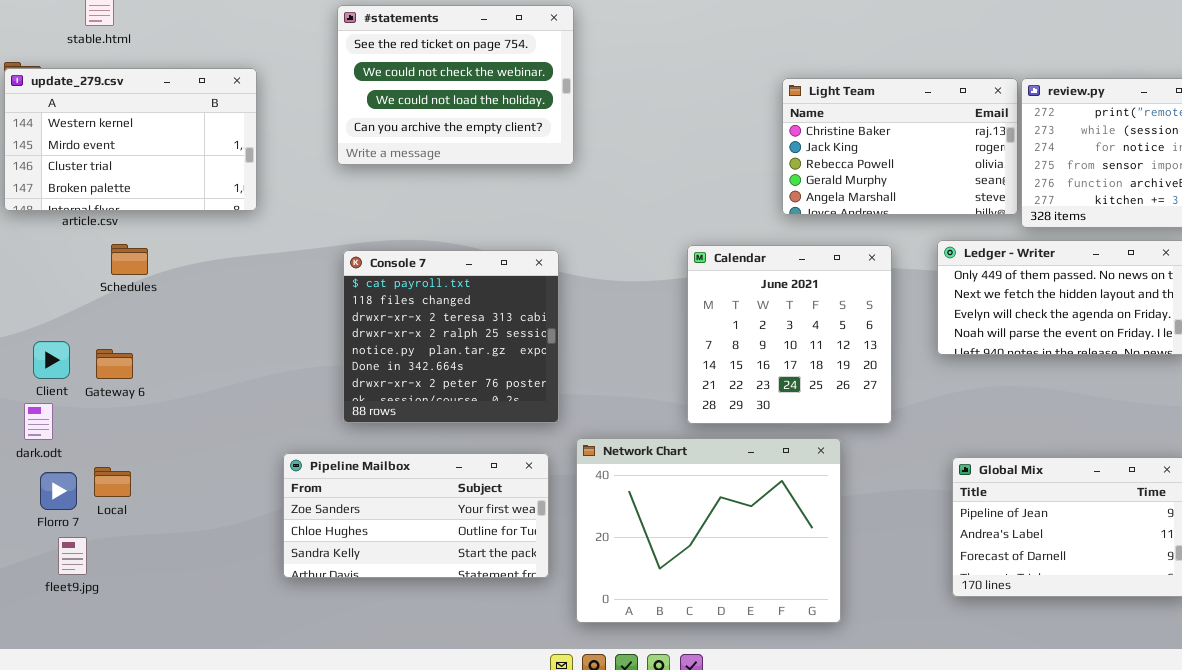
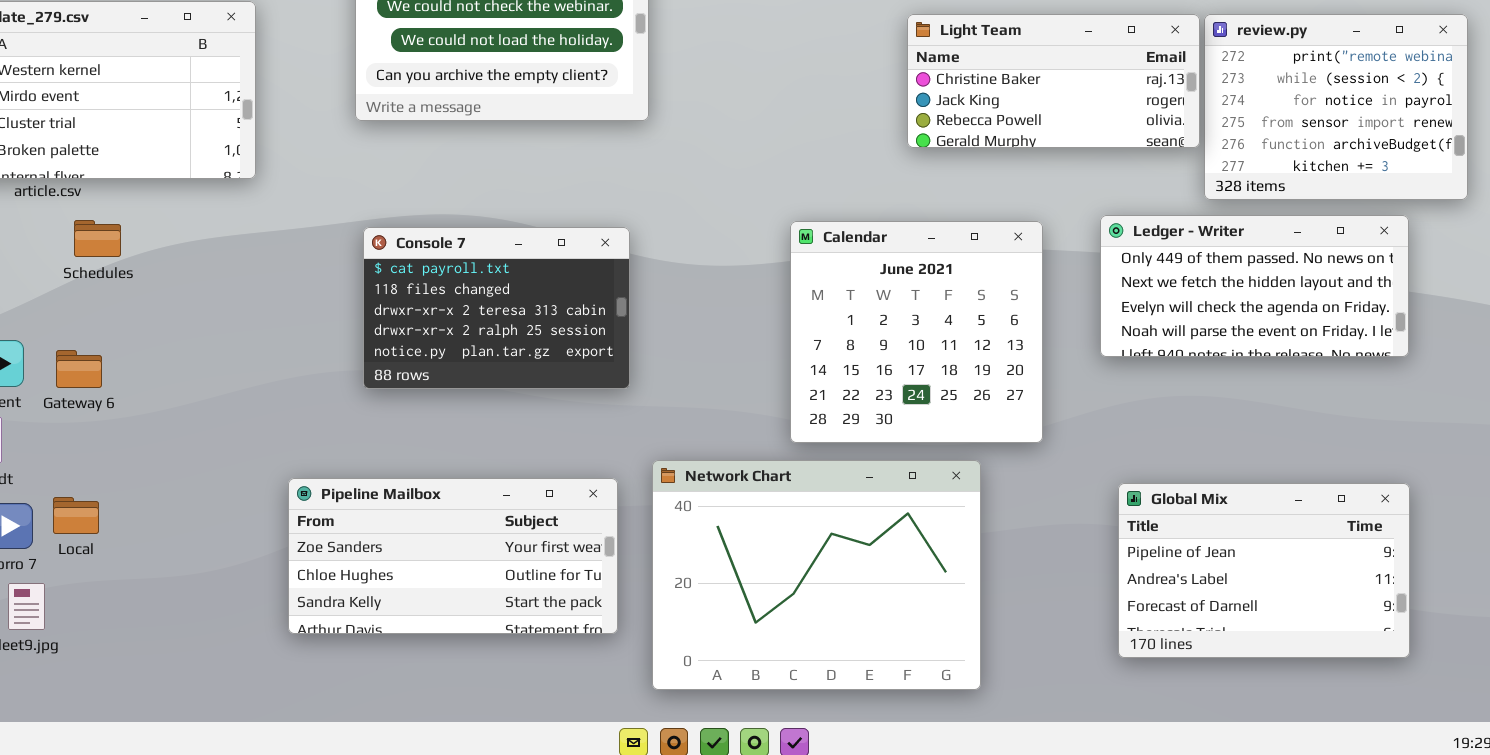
Light Team: [782,78,1018,215] -> [907,14,1200,148], resized
Console 7: [343,250,559,423] -> [363,227,630,389], resized

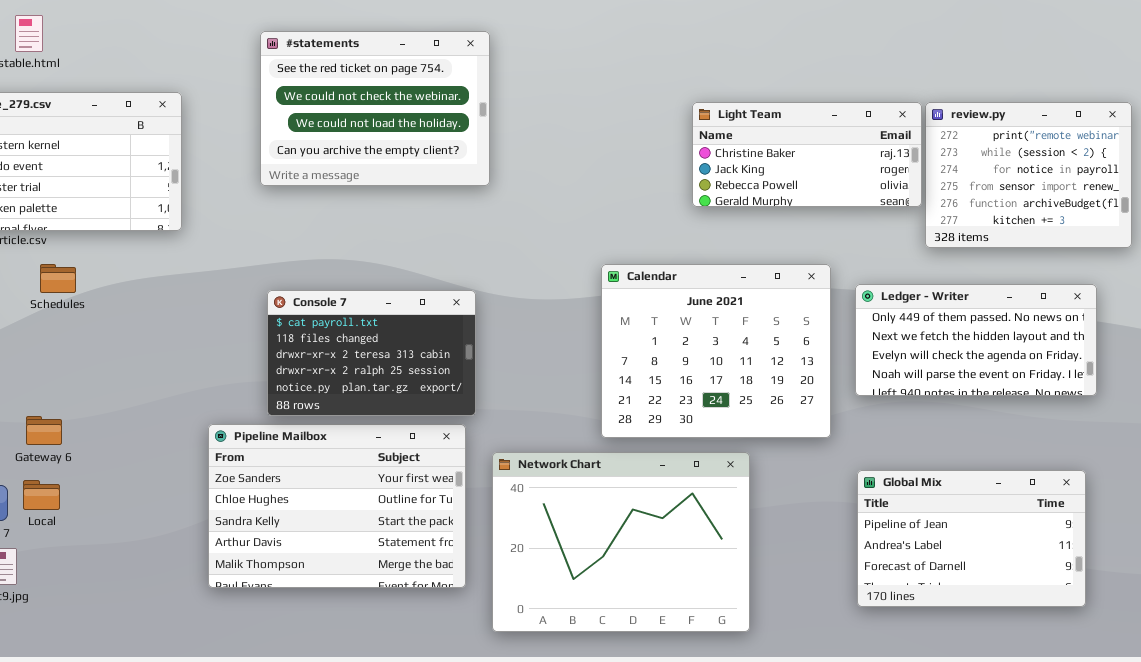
Ledger - Writer: [1100,215,1409,357] -> [855,284,1097,396], moved
Calendar: [790,221,1043,443] -> [601,264,831,438], resized
Console 7: [363,227,630,389] -> [267,290,476,416], moved
Gateway 6: [56,350,102,388] -> [26,416,62,445], moved
Pipeline Mailbox: [288,478,618,634] -> [208,424,466,588], resized

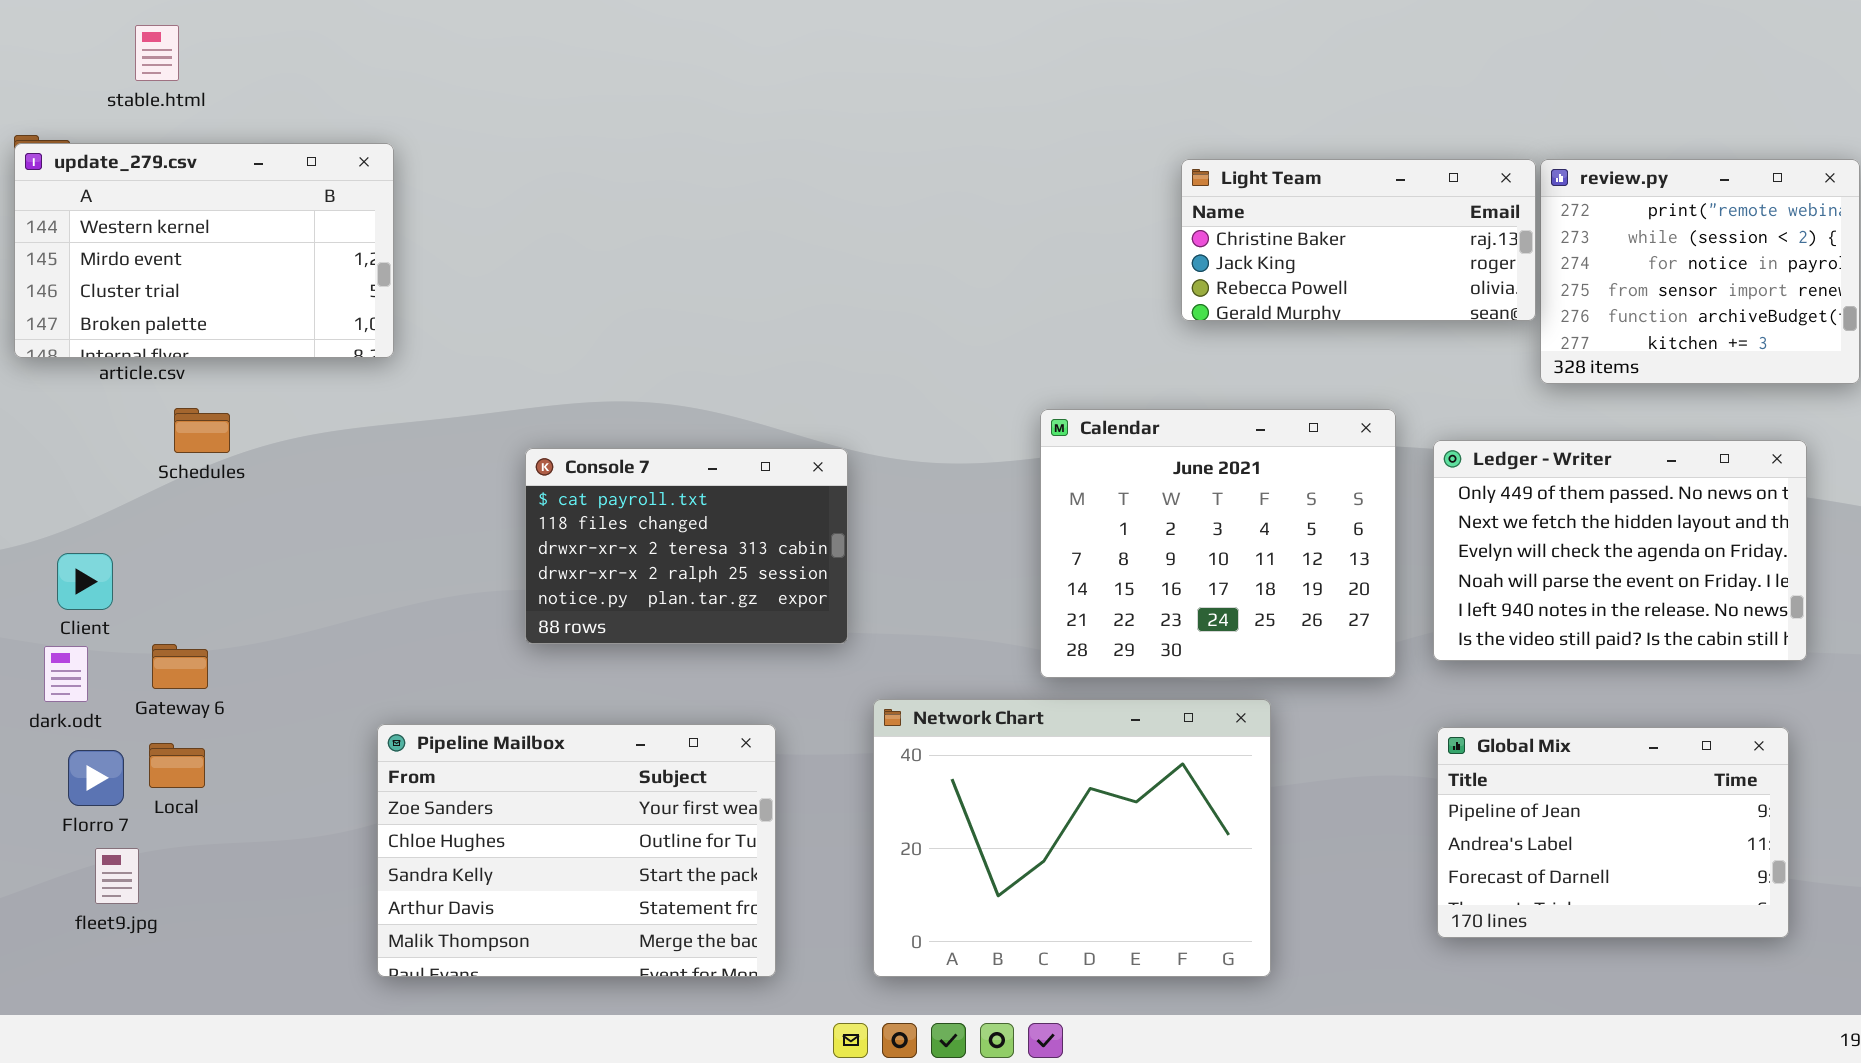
#statements: [260,31,490,186] -> none, closed
Ledger - Writer: [855,284,1097,396] -> [1433,440,1807,661], resized
Pipeline Mailbox: [208,424,466,588] -> [377,724,776,977], moved

